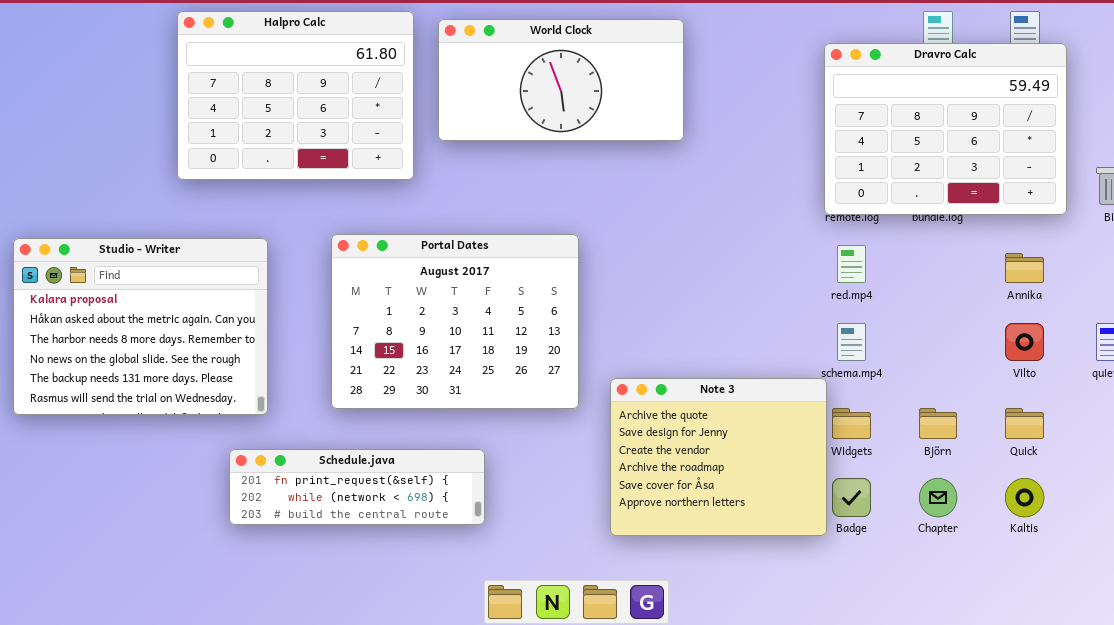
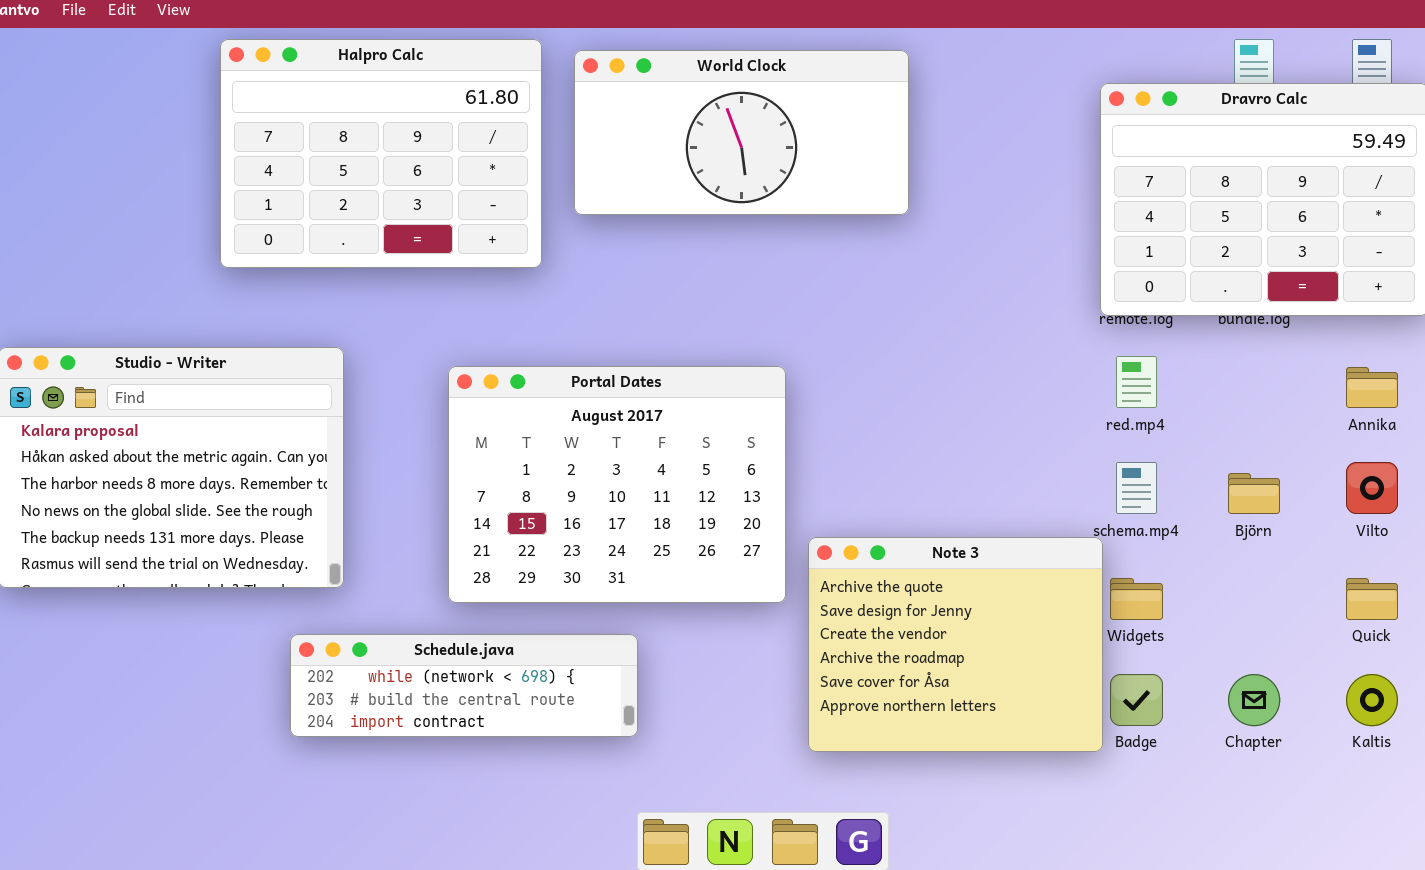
Portal Dates: [331,234,579,409] -> [448,366,786,603], moved
Björn: [919,408,957,439] -> [1228,473,1280,514], moved
Schedule.java: [229,449,485,525] -> [290,634,638,737], scrolled down 1 row

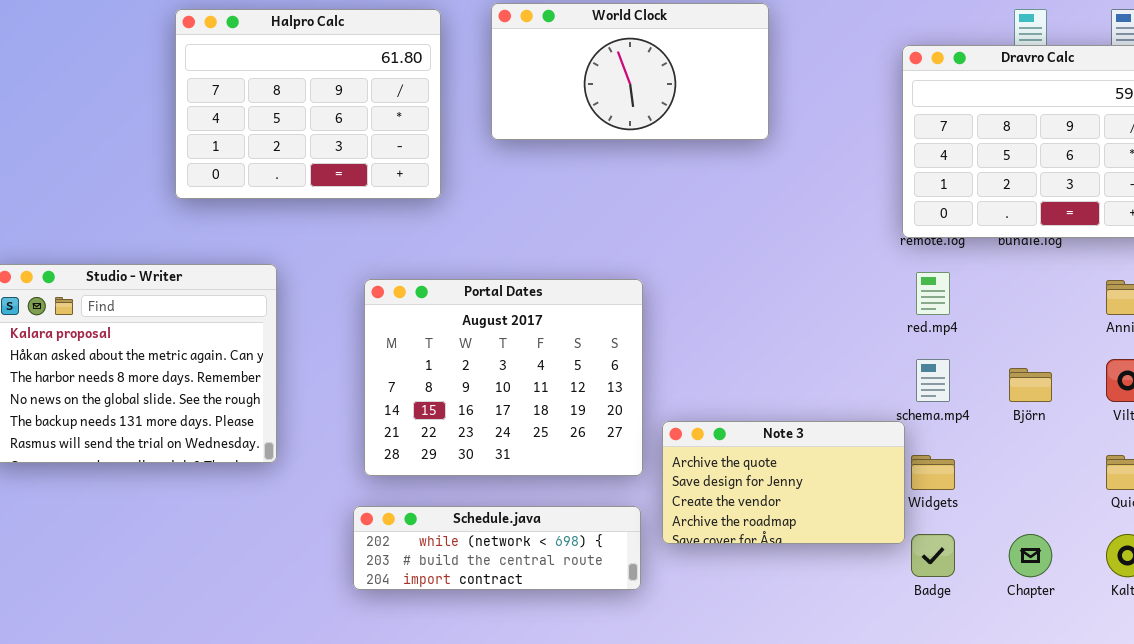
World Clock: [574,50,909,215] -> [491,3,769,140], moved
Note 3: [808,537,1103,752] -> [662,421,905,544], resized
Schedule.java: [290,634,638,737] -> [353,506,641,590], moved

